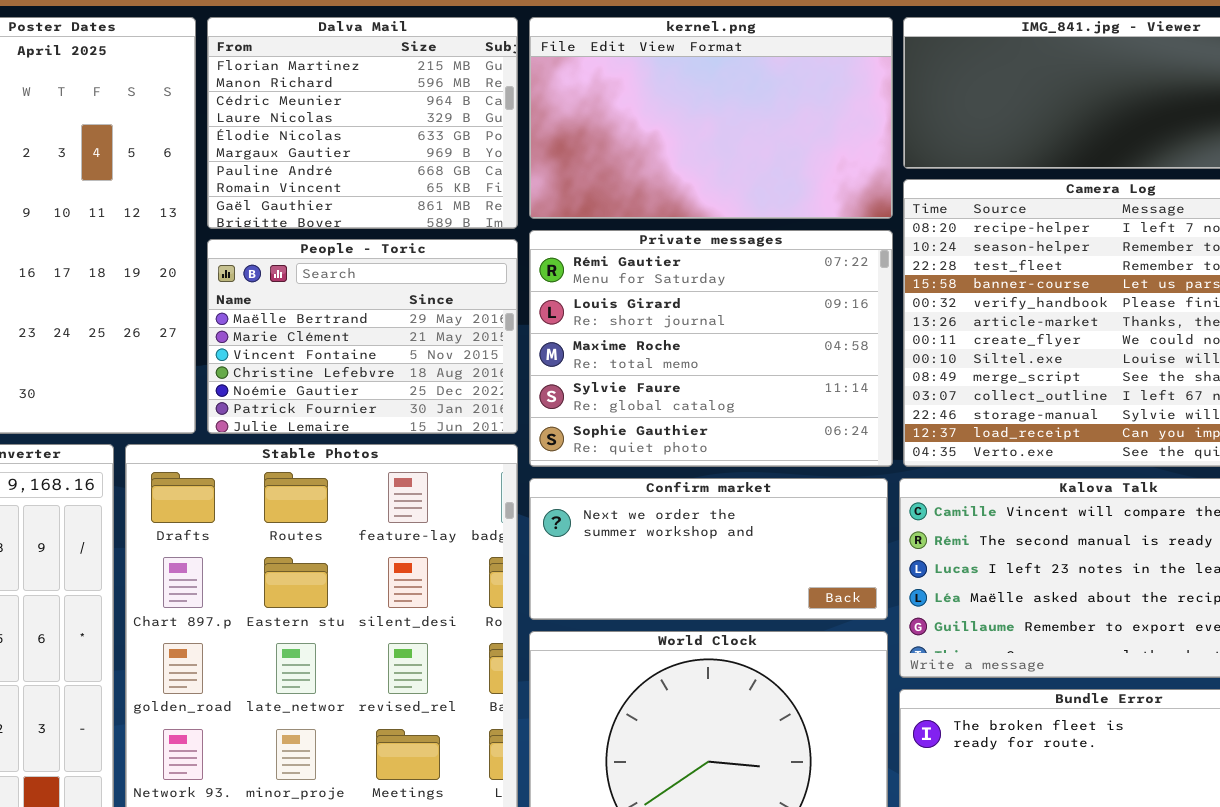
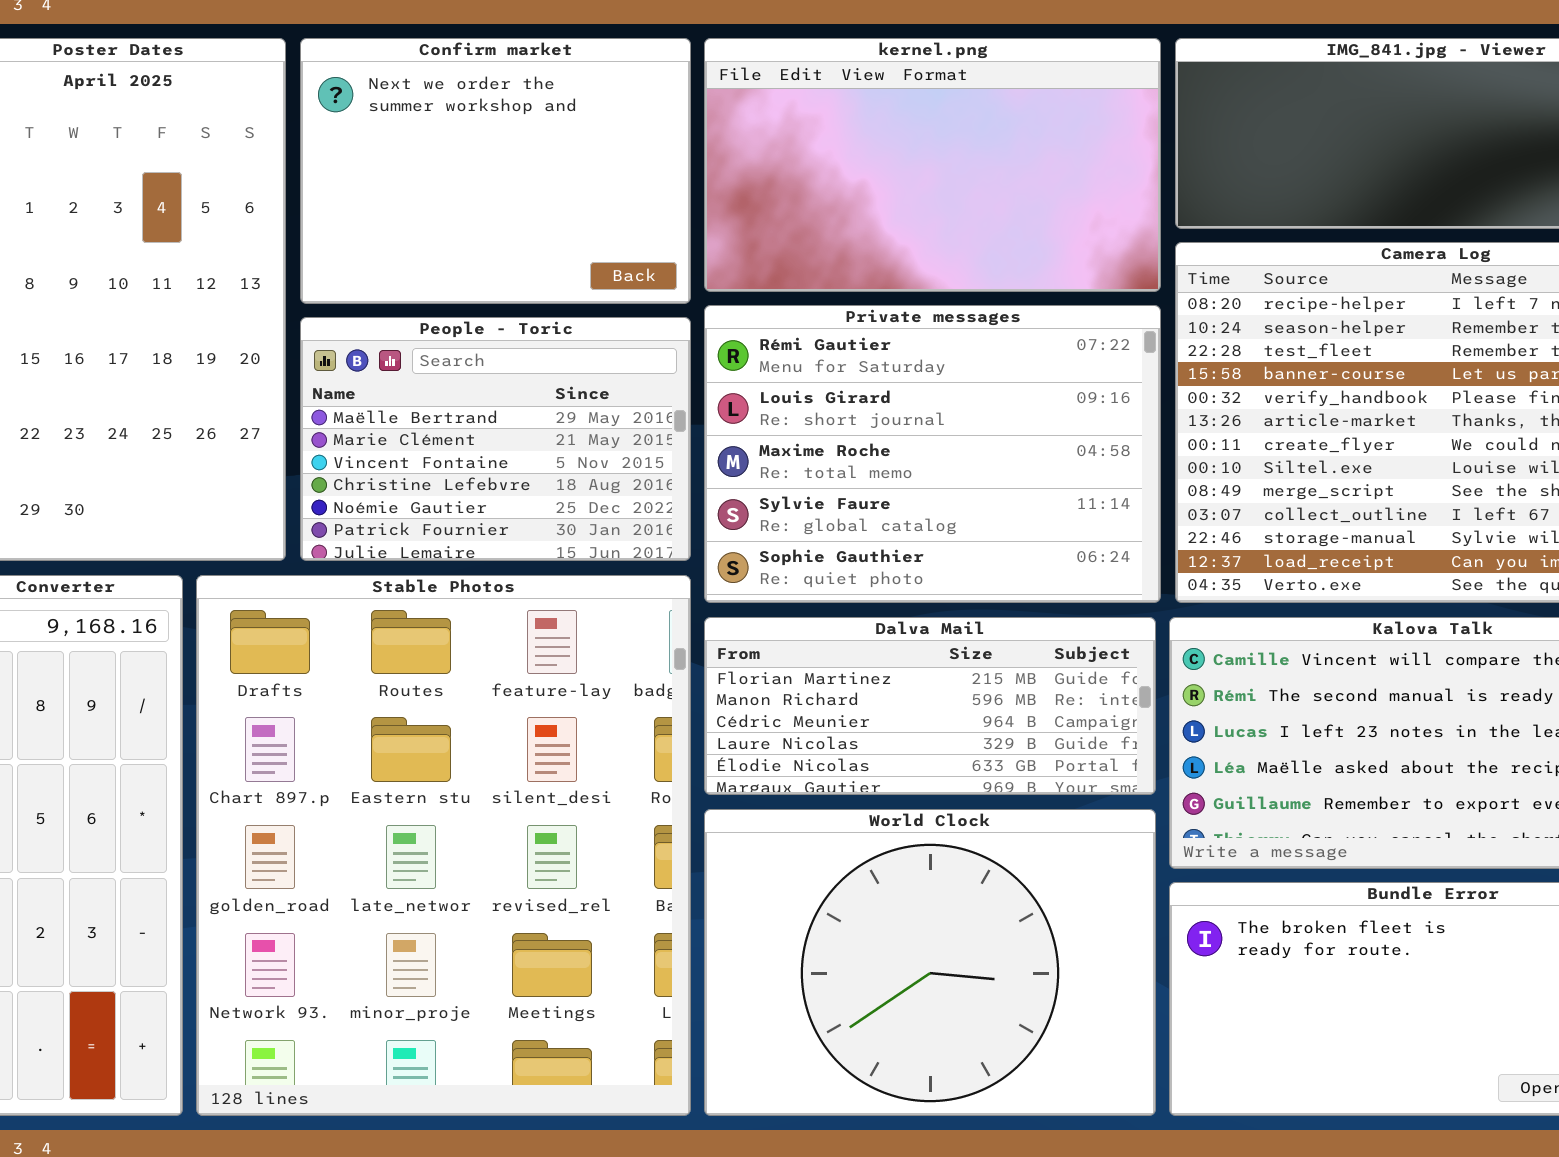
Dalva Mail: [207,17,518,229] -> [704,617,1156,795], moved, resized
Confirm market: [529,478,888,620] -> [300,38,691,304], moved, resized

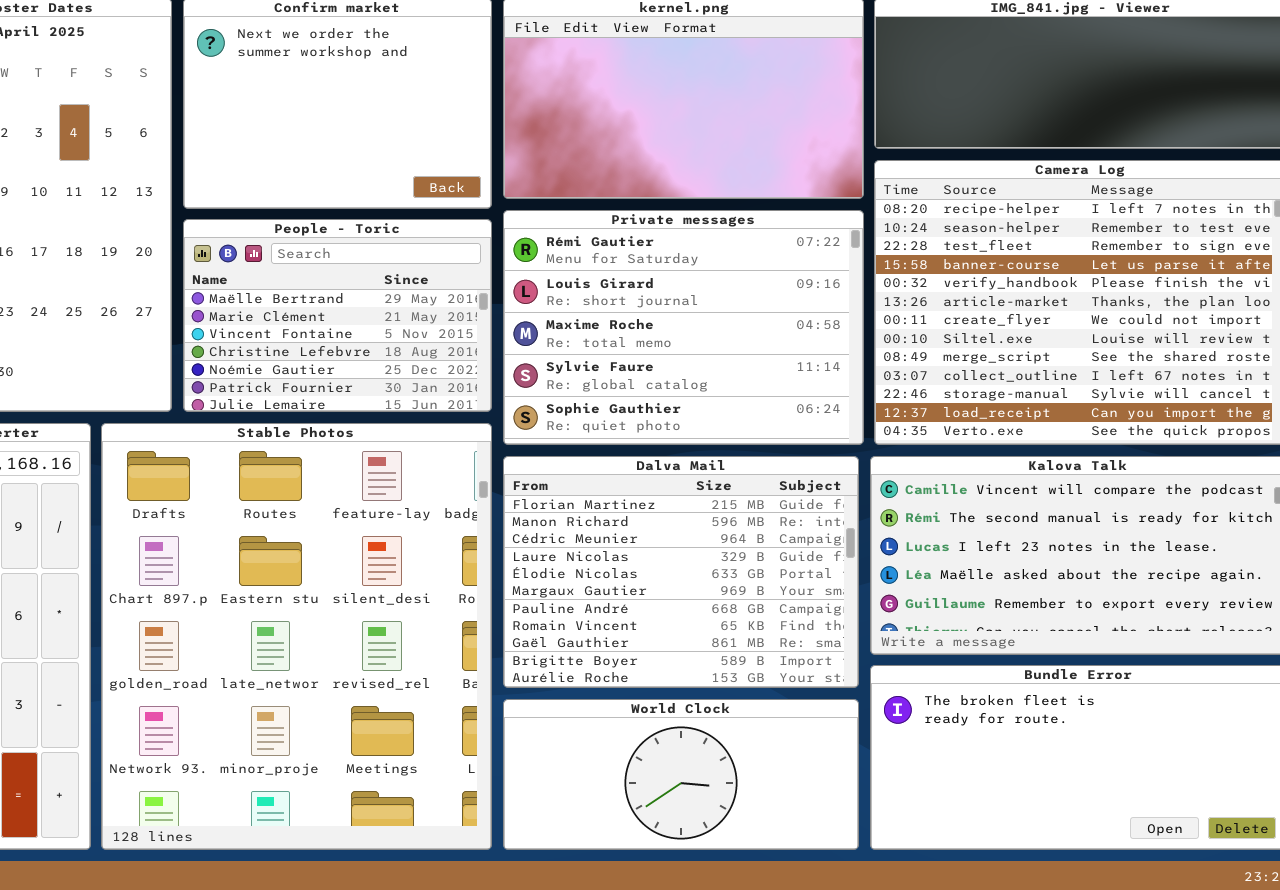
Dalva Mail: [704,617,1156,795] -> [503,456,859,688], resized
World Clock: [704,809,1156,1116] -> [503,699,859,850], resized

